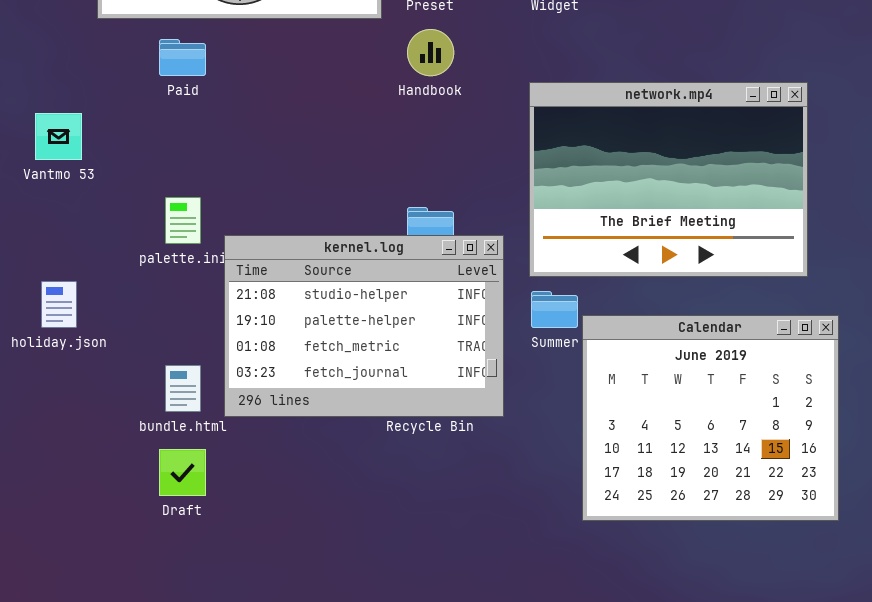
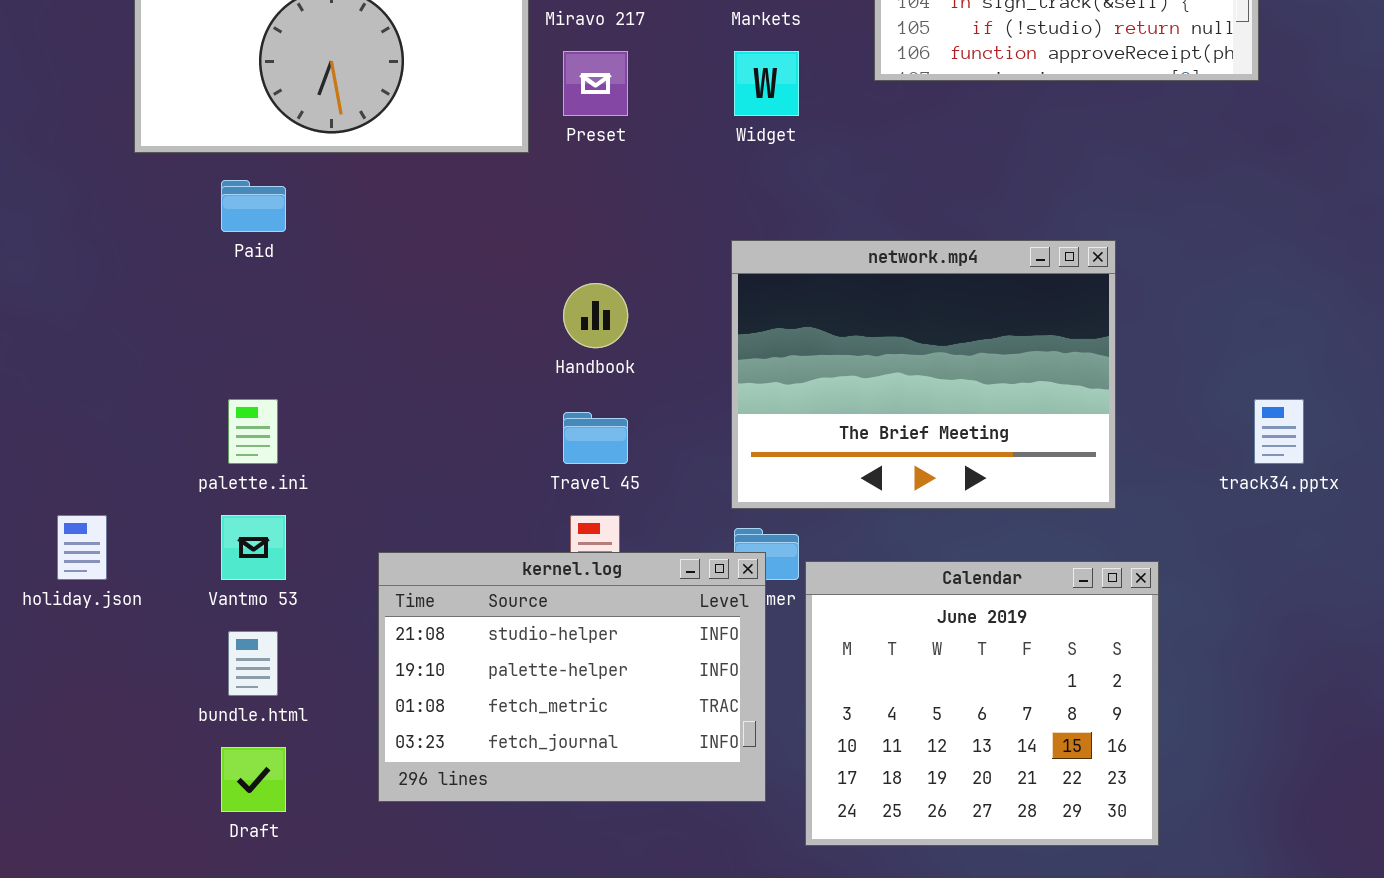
Handbook: [407,29,454,76] -> [563,283,628,348], moved
Vantmo 53: [35,113,82,160] -> [221,515,286,580], moved
kernel.log: [224,235,504,417] -> [378,552,766,802], moved

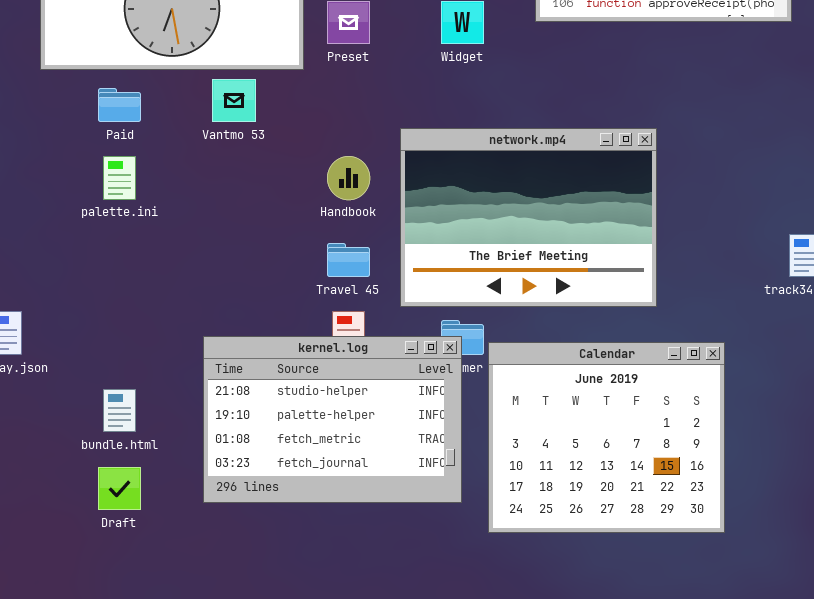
network.mp4: [731,240,1116,509] -> [400,128,657,307], moved
palette.ini: [228,399,278,464] -> [103,156,136,200], moved
Vantmo 53: [221,515,286,580] -> [212,79,256,122], moved

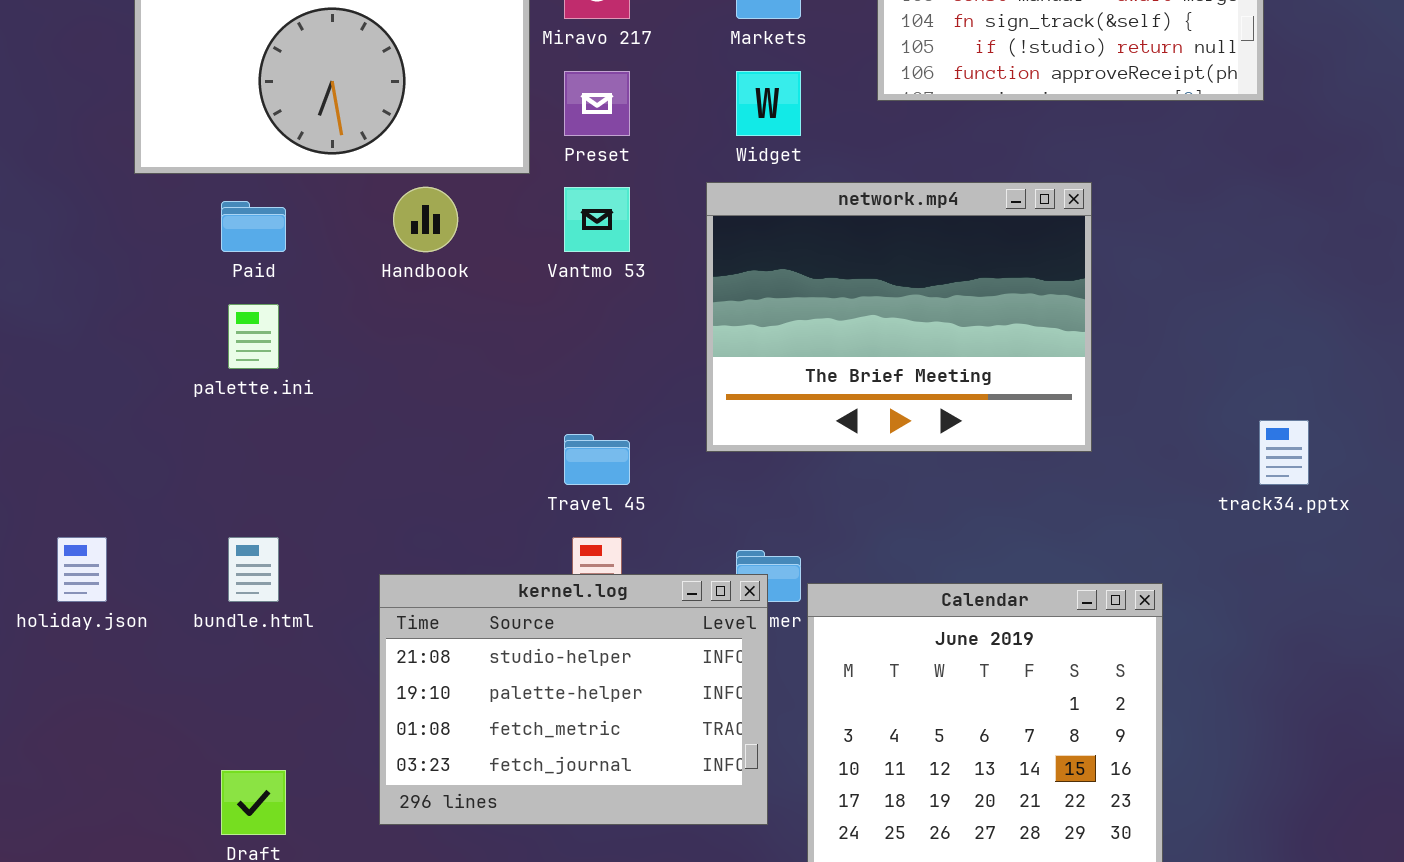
Vantmo 53: [212,79,256,122] -> [564,187,630,252], moved
network.mp4: [400,128,657,307] -> [706,182,1092,452], moved
Handbook: [327,156,370,200] -> [393,187,458,252], moved
bundle.html: [103,389,136,432] -> [228,537,279,602], moved

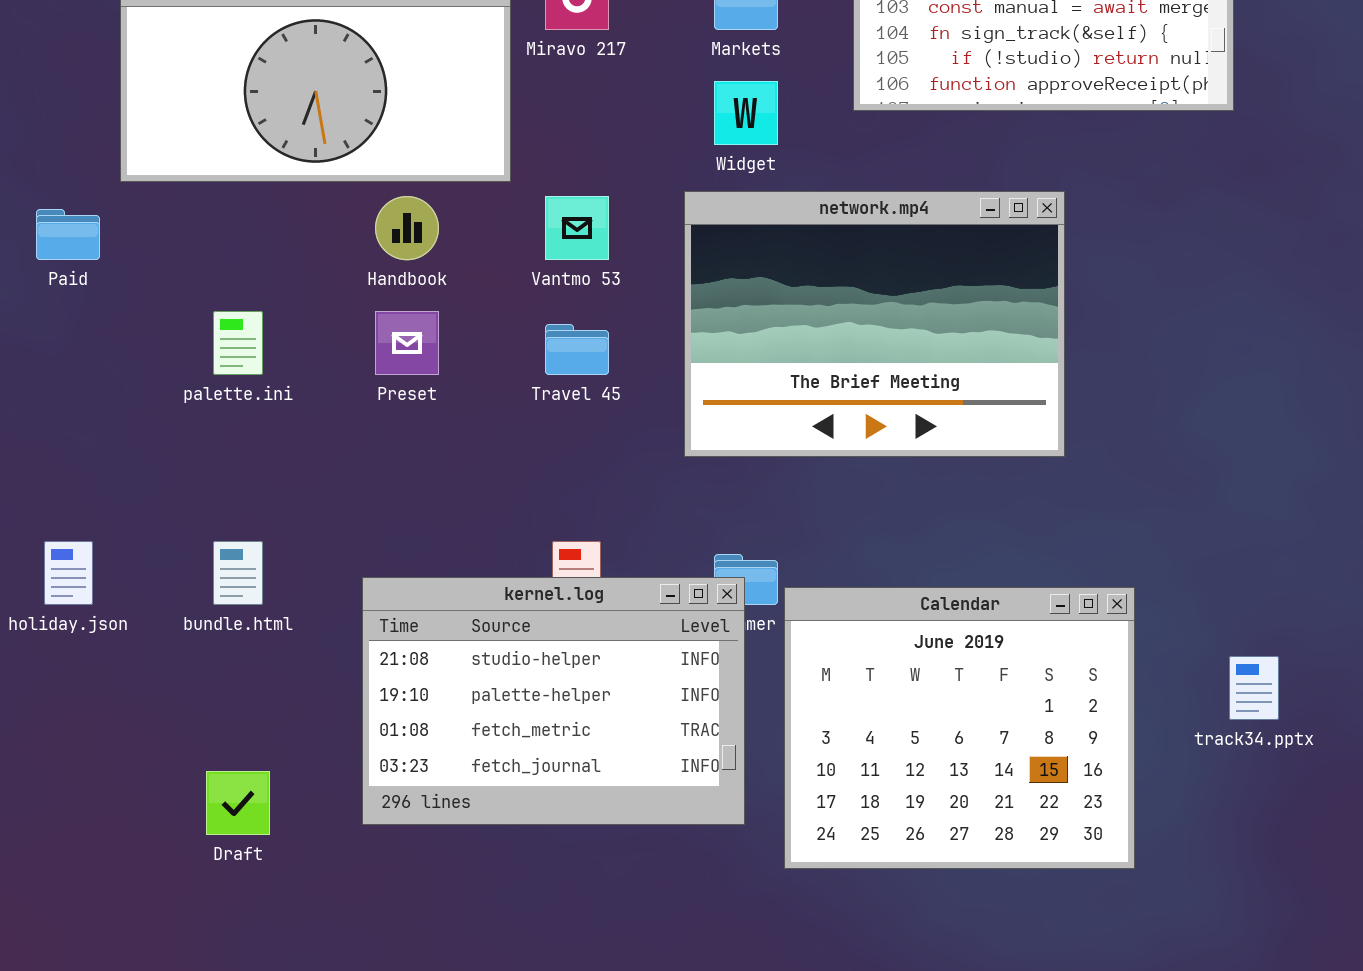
Preset: [564,71,630,136] -> [375,311,439,375], moved
Paid: [221,201,286,252] -> [36,209,100,260], moved
track34.pptx: [1259,420,1309,485] -> [1229,656,1279,720], moved
Travel 45: [564,434,630,485] -> [545,324,609,375], moved

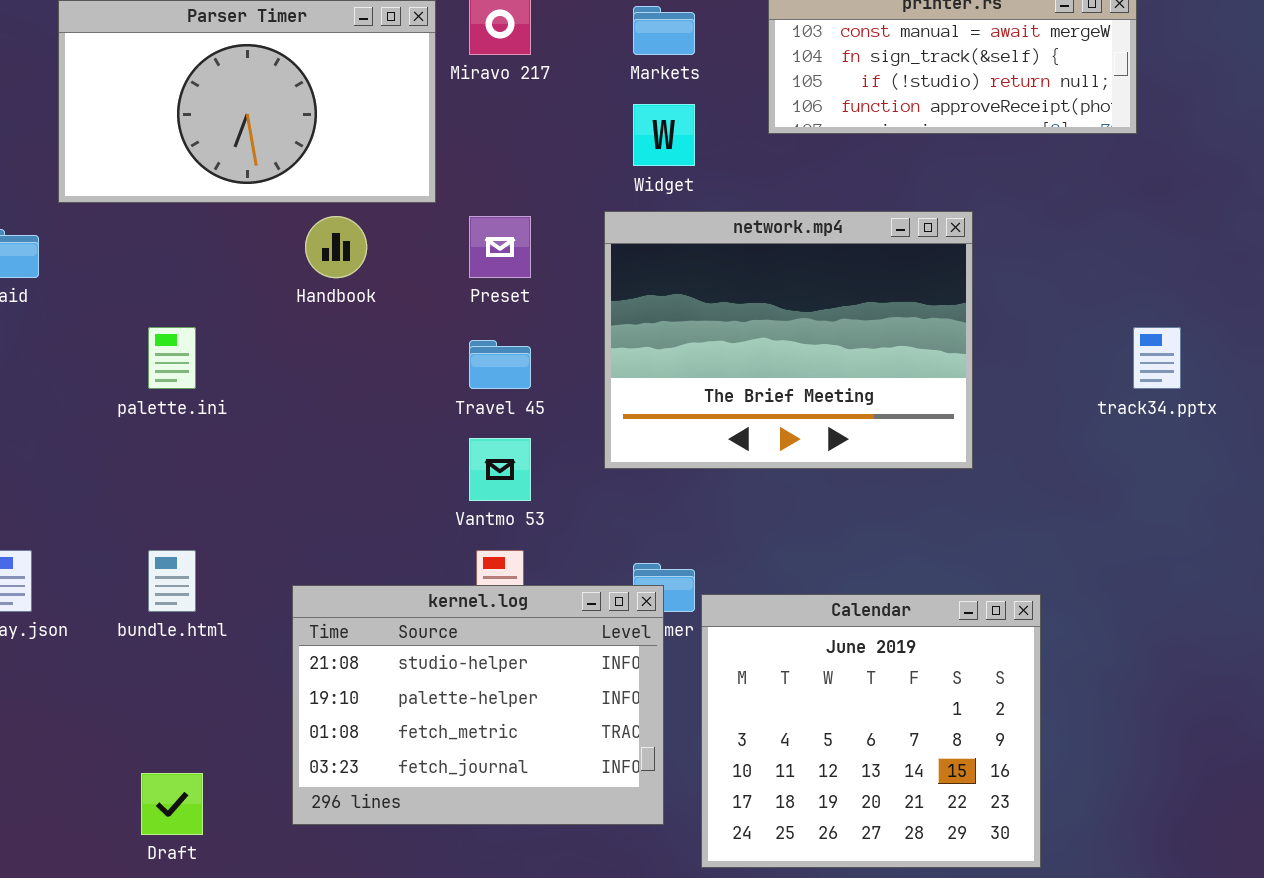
Vantmo 53: [545,196,609,260] -> [469,438,531,501], moved
Preset: [375,311,439,375] -> [469,216,531,278], moved
track34.pptx: [1229,656,1279,720] -> [1133,327,1181,389], moved

